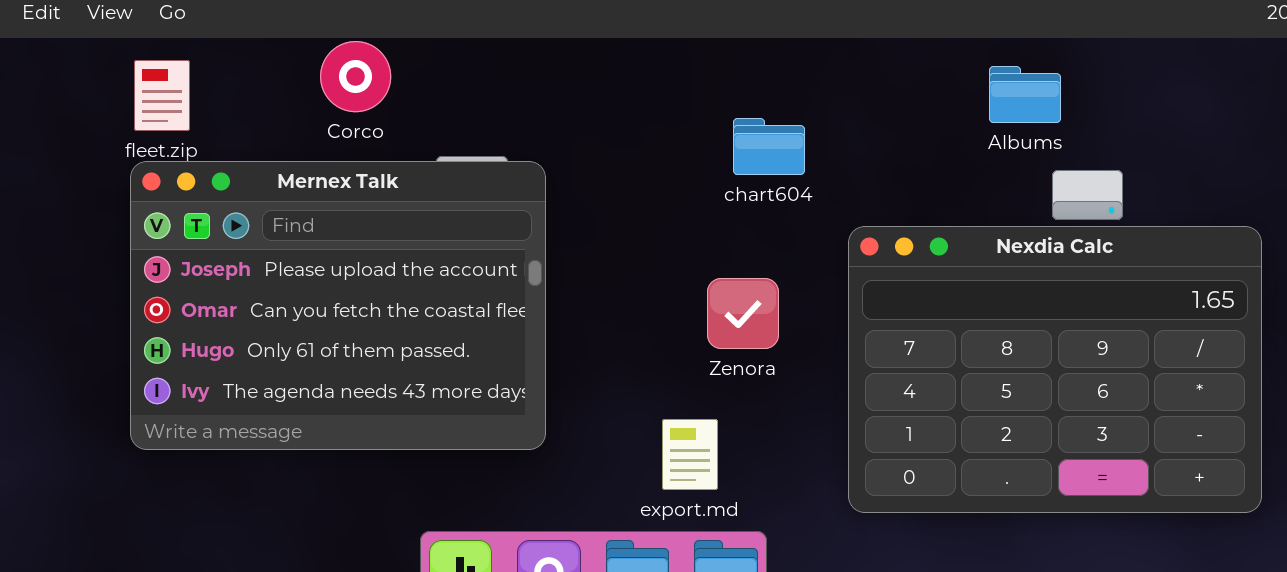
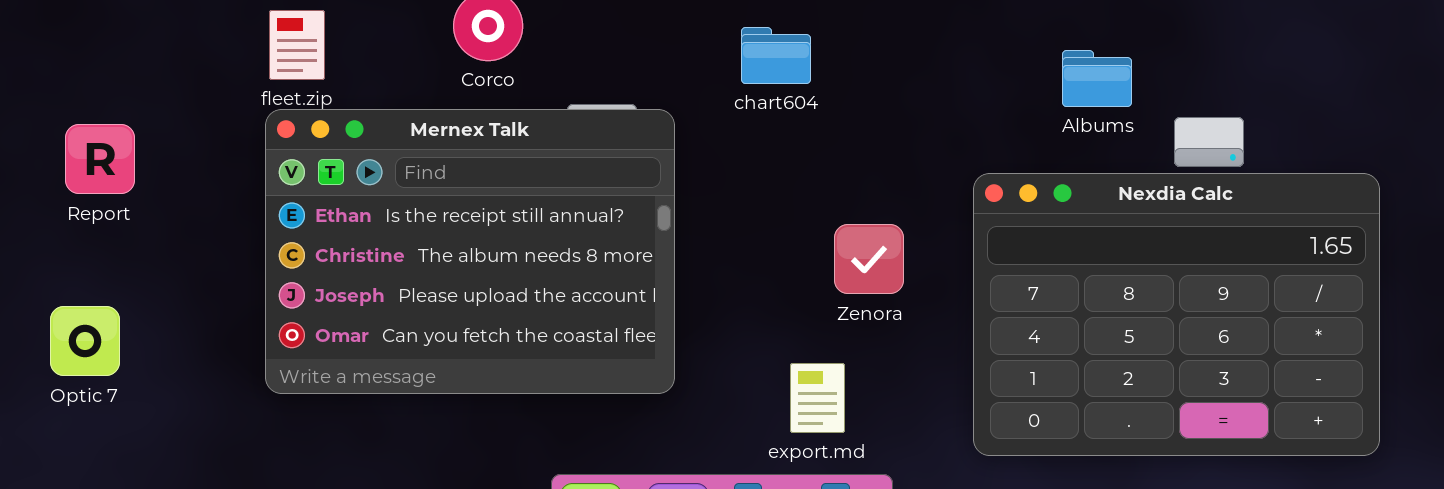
Albums: [989,66,1061,123] -> [1062,50,1132,107], moved
chart604: [733,118,805,175] -> [741,27,811,84], moved
Mernex Talk: [130,161,546,450] -> [265,109,675,394], scrolled up 2 rows

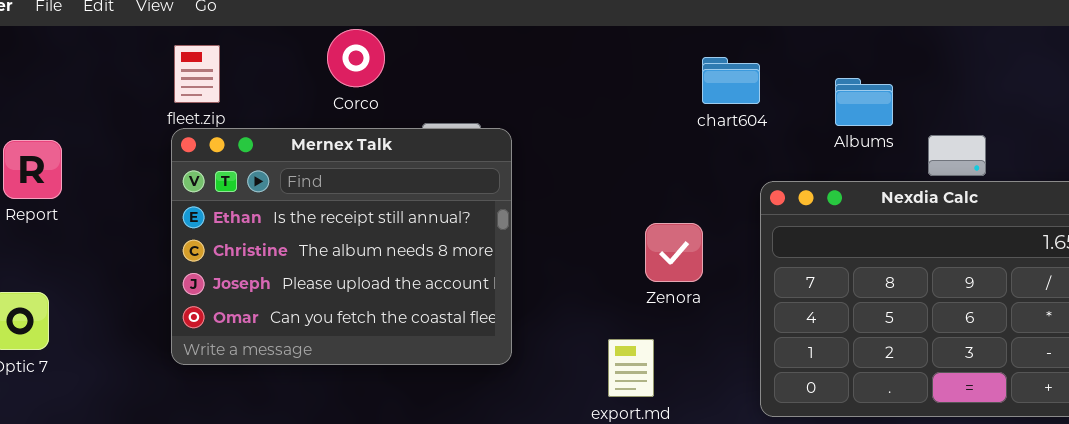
chart604: [741,27,811,84] -> [702,57,760,104], moved

